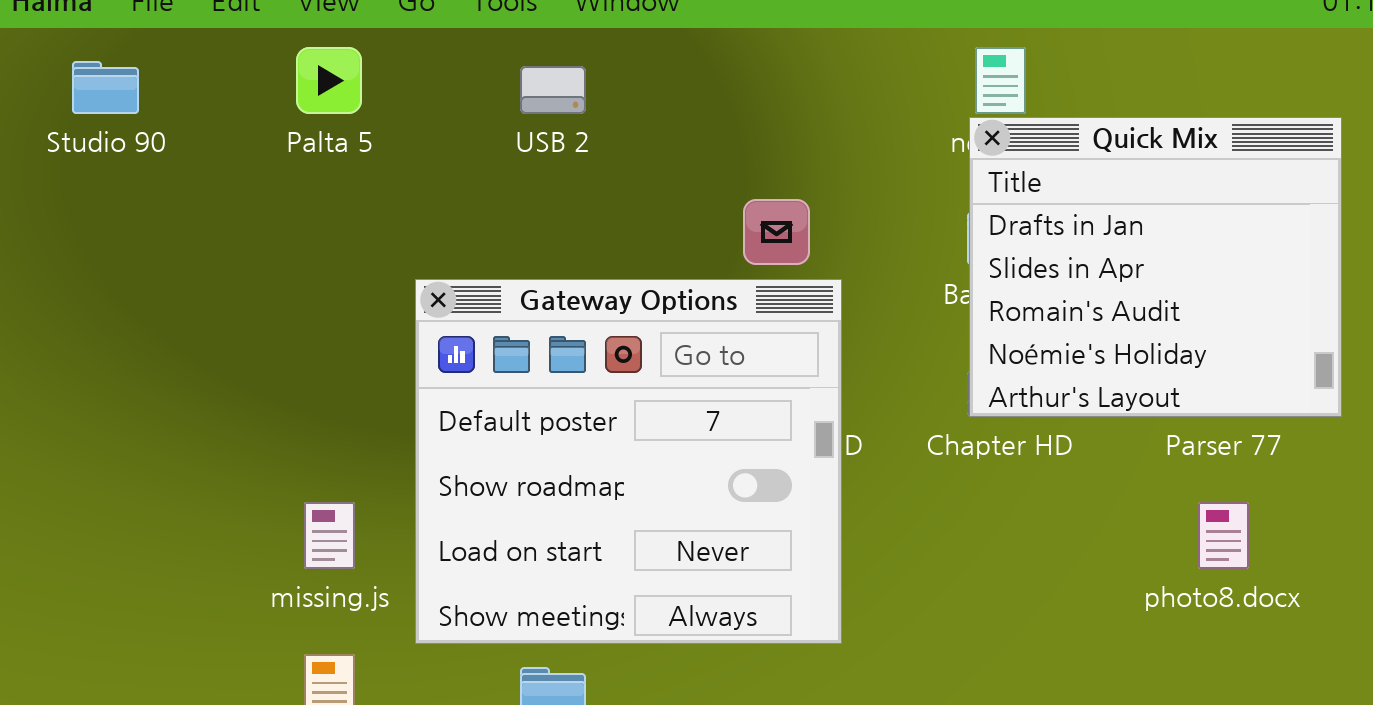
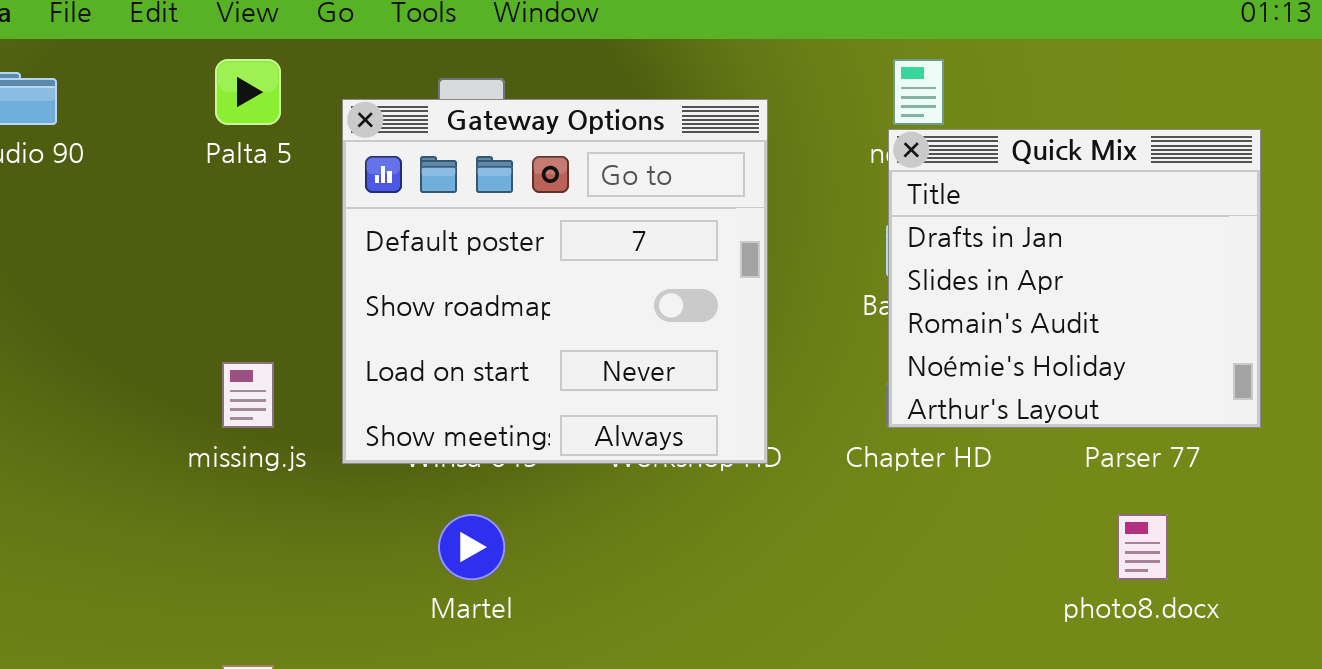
Gateway Options: [415,279,842,644] -> [342,99,768,464], moved
missing.js: [304,502,355,569] -> [222,362,274,428], moved

